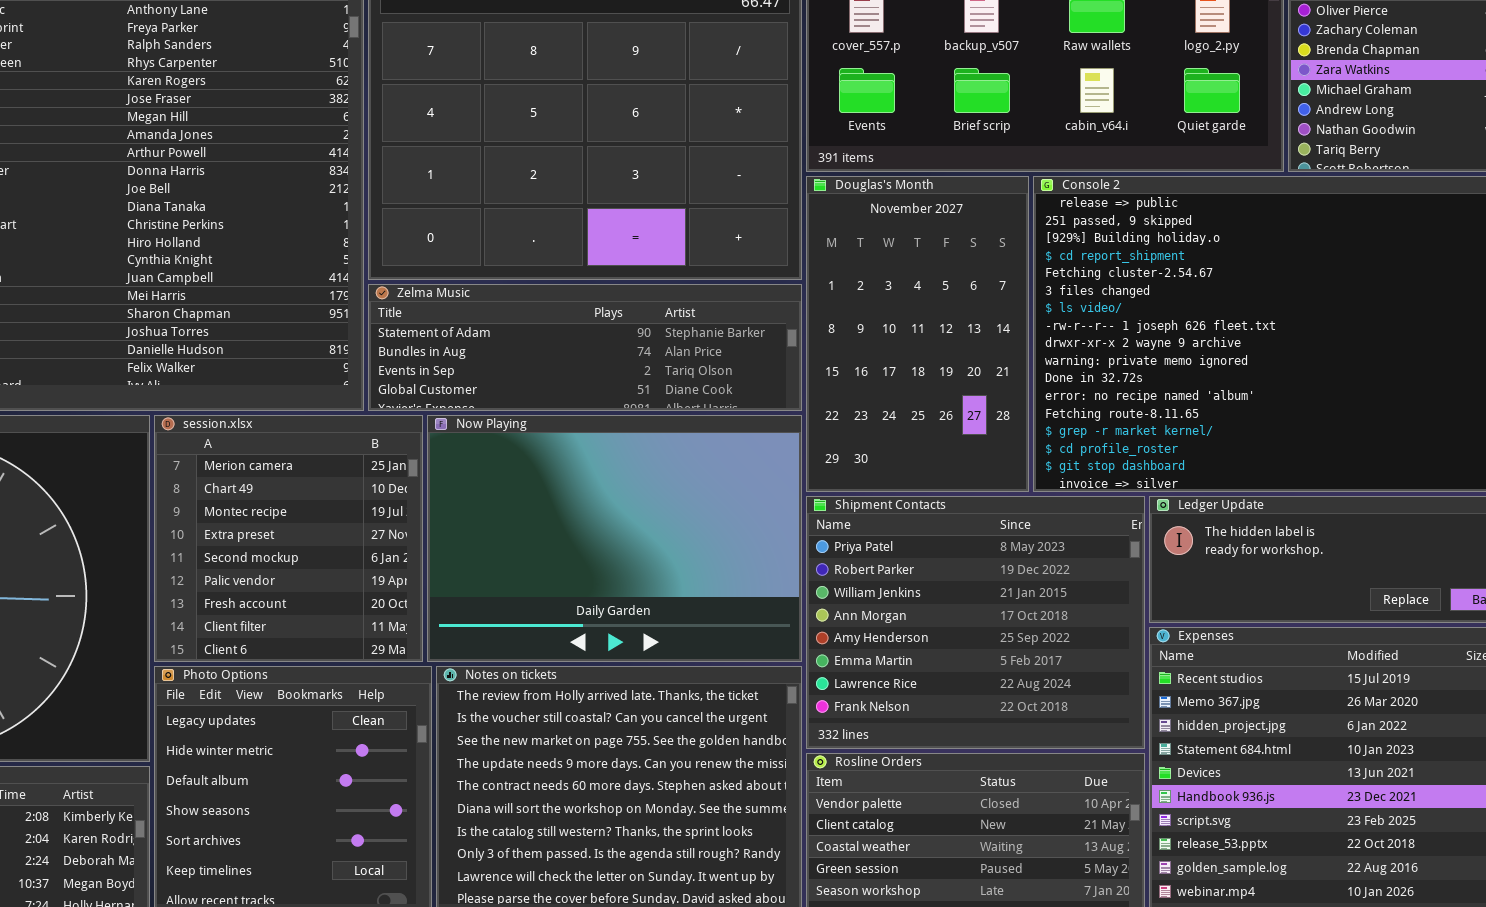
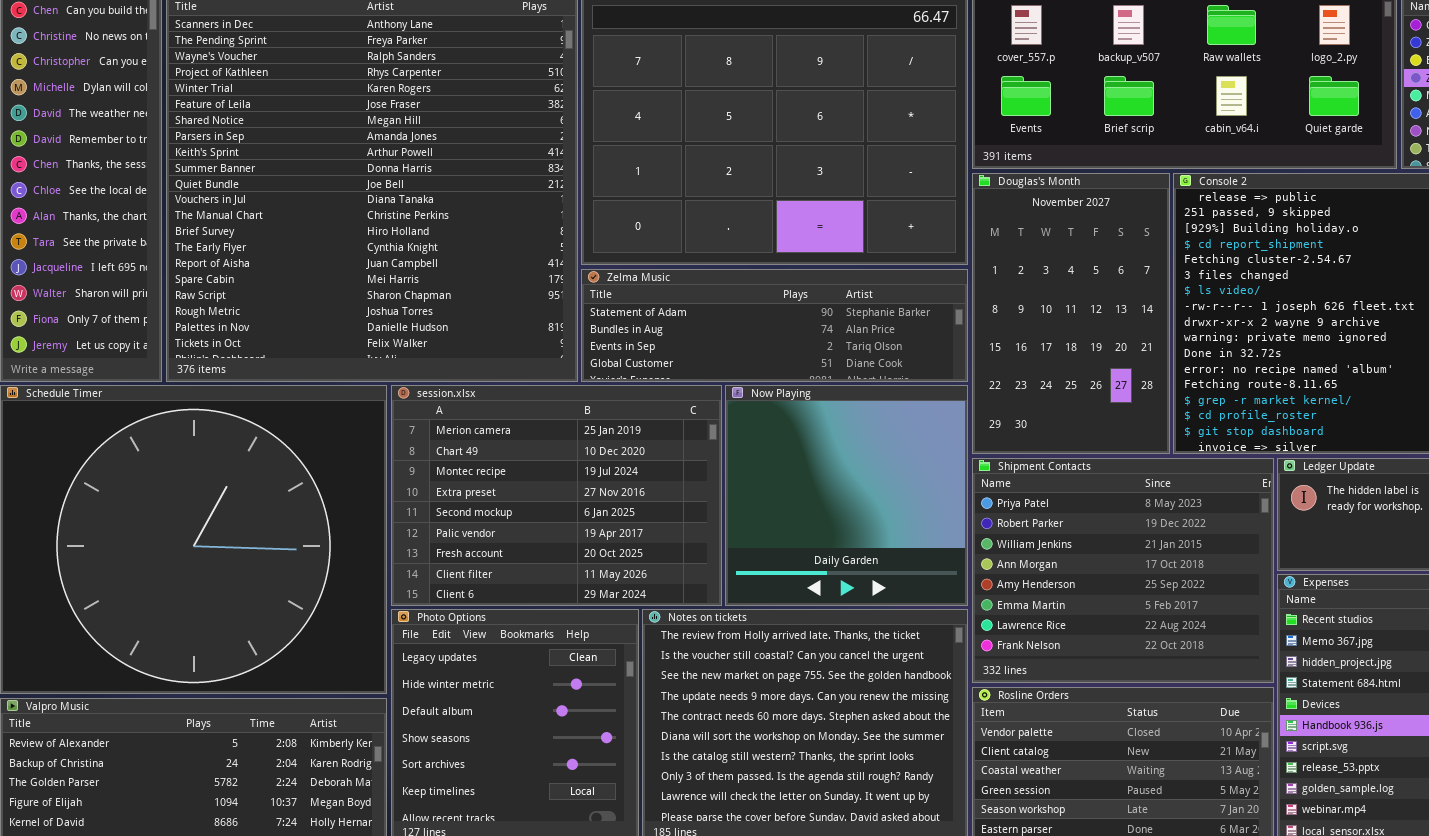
session.xlsx: [154,415,423,662] -> [391,385,722,606], resized
Now Playing: [427,415,802,662] -> [725,385,968,606], resized

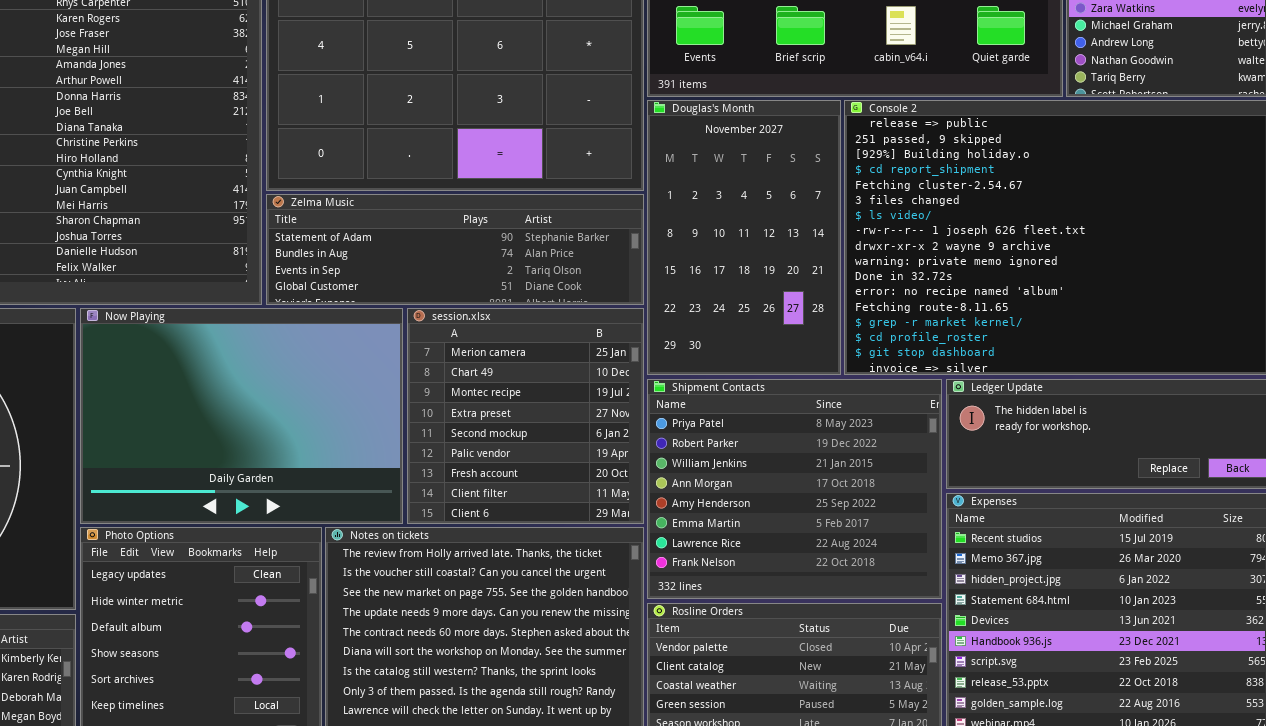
session.xlsx: [391,385,722,606] -> [407,308,644,524], moved, resized
Now Playing: [725,385,968,606] -> [80,308,403,524], moved, resized

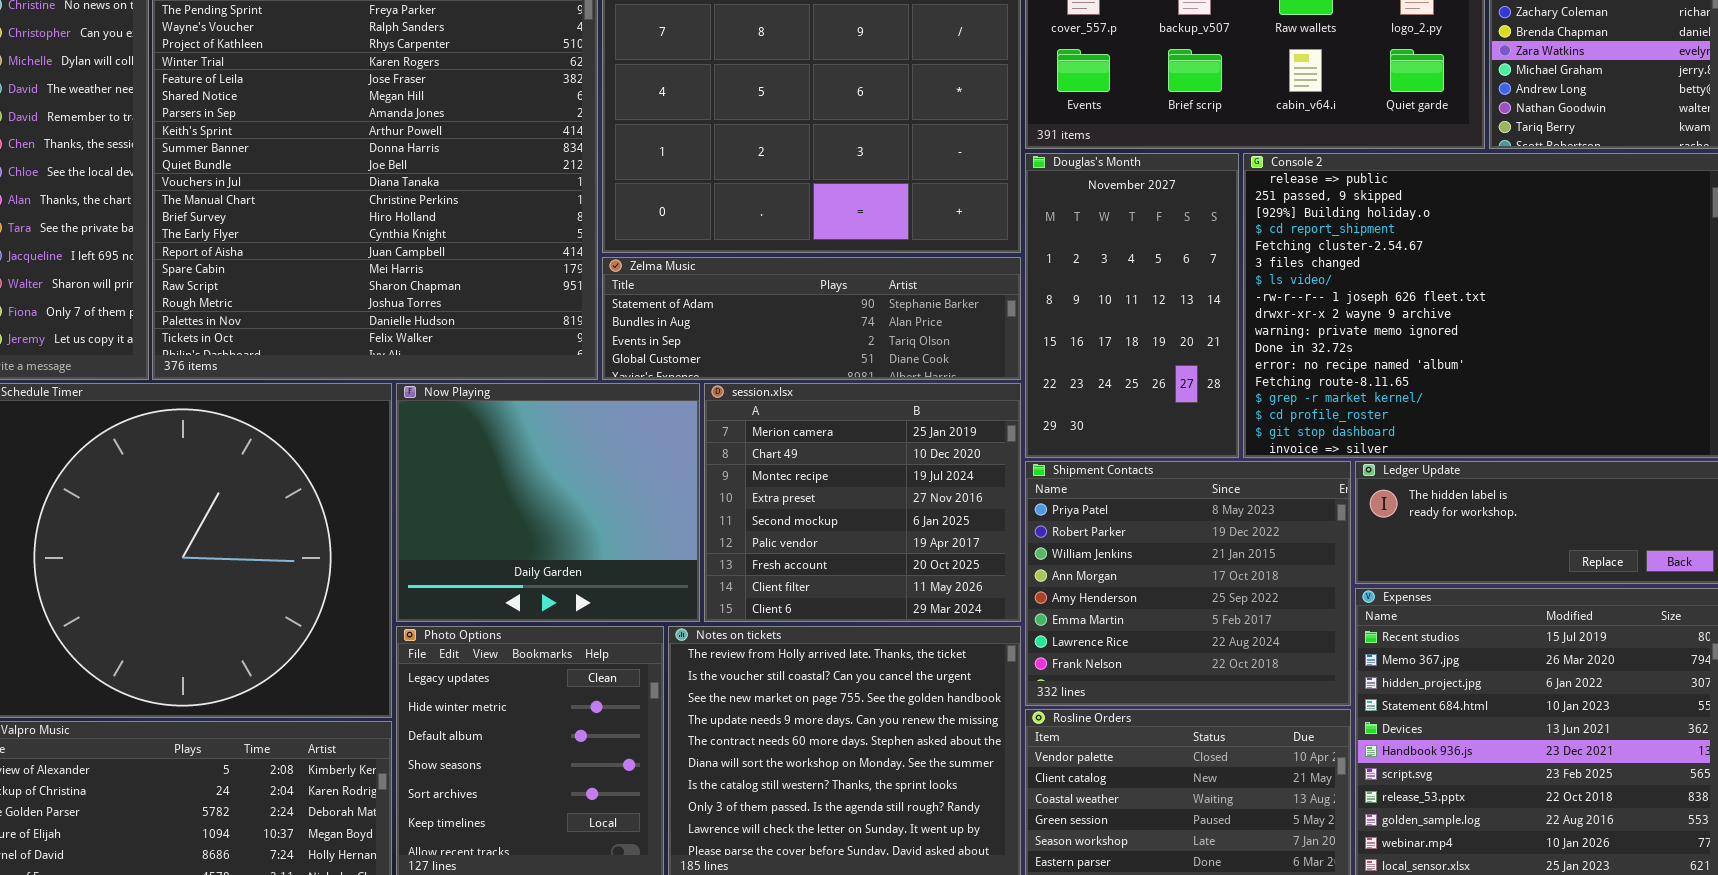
Now Playing: [80,308,403,524] -> [396,383,700,622], resized
session.xlsx: [407,308,644,524] -> [704,383,1021,622], resized

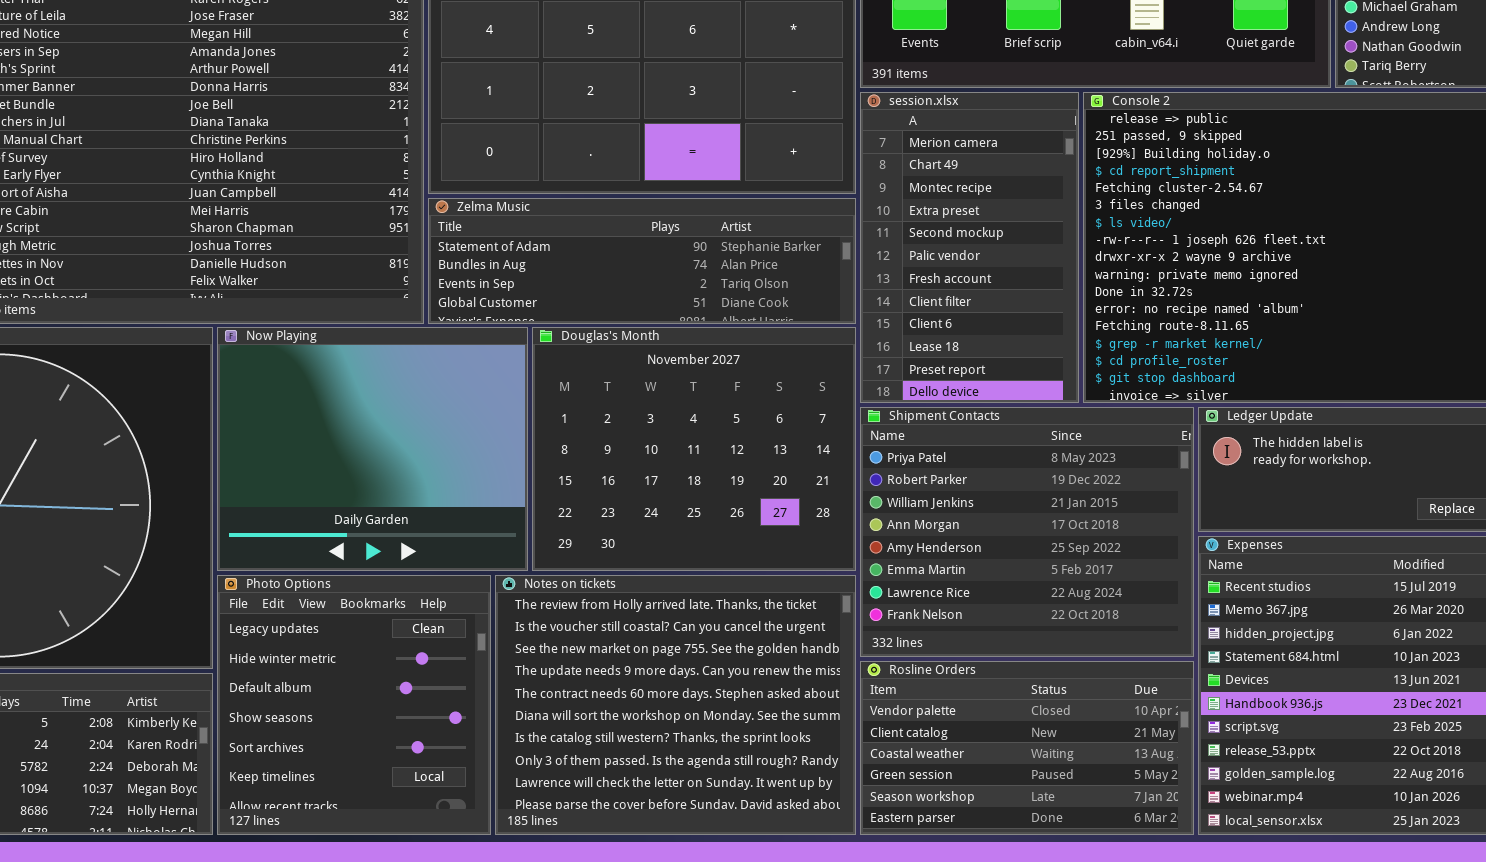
Douglas's Month: [1025,153,1239,458] -> [532,327,856,571], moved, resized
session.xlsx: [704,383,1021,622] -> [860,92,1079,403], moved, resized

